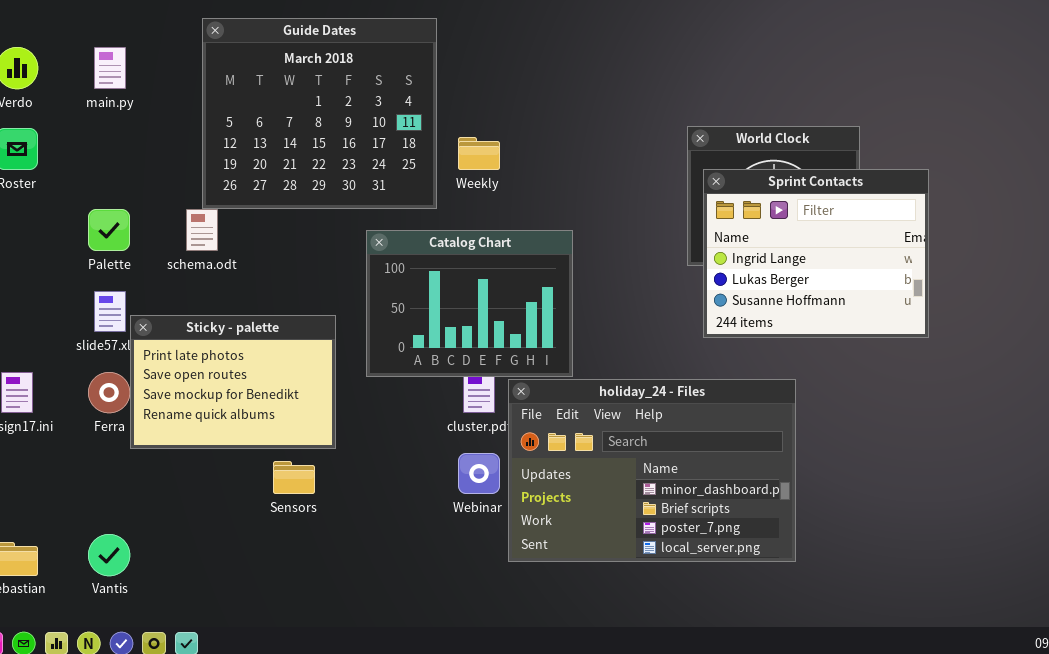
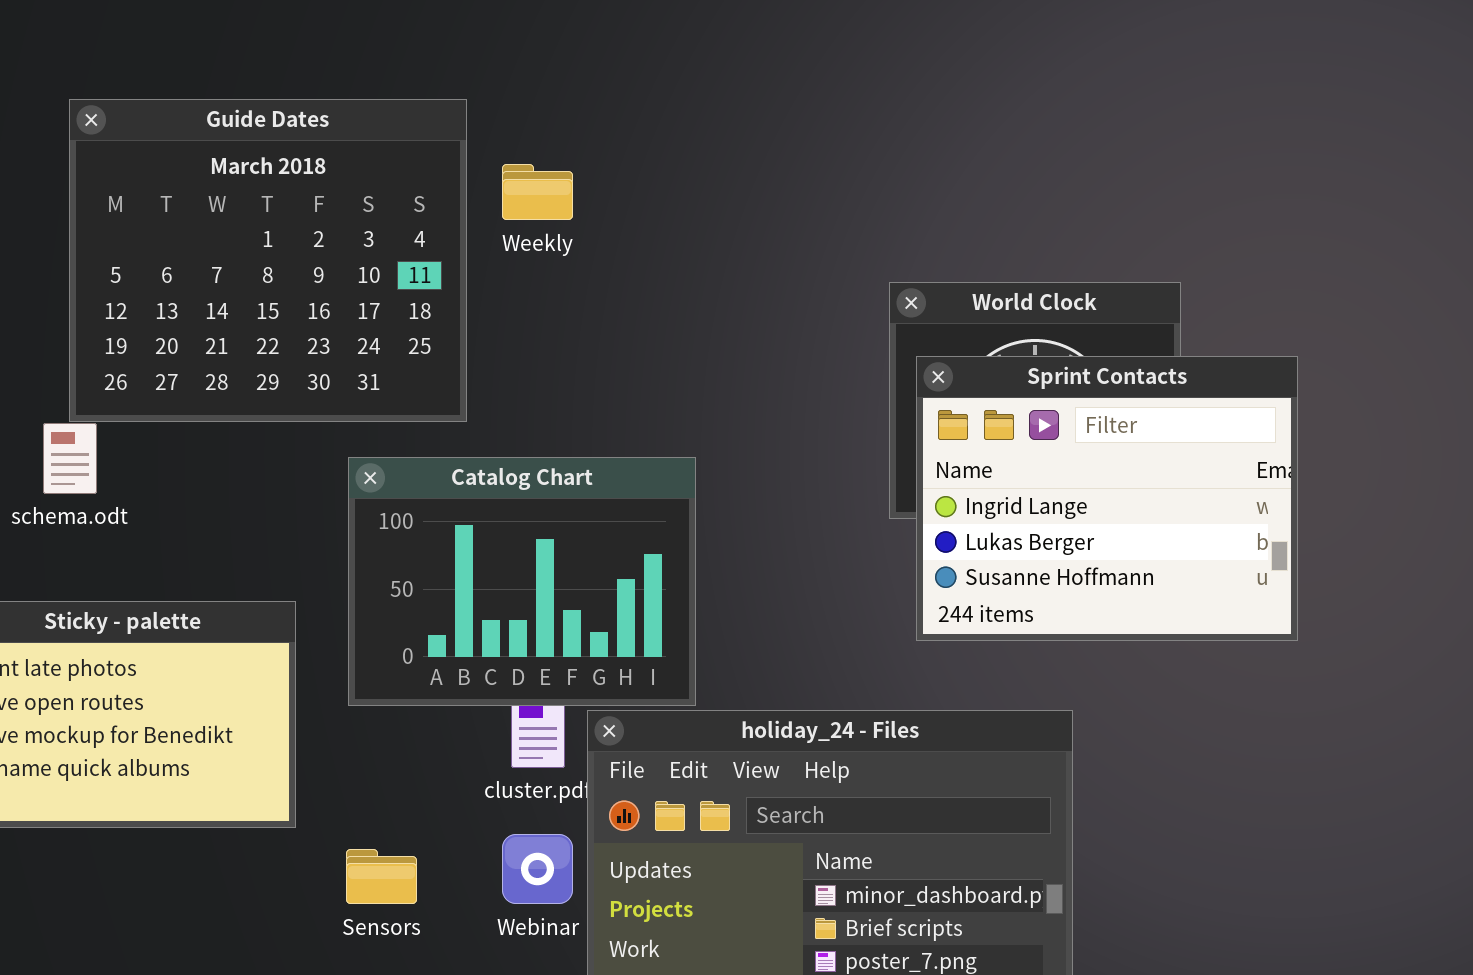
Weekly: [458,137,500,170] -> [502,164,573,220], moved
Sensors: [273,461,315,494] -> [346,849,417,904], moved

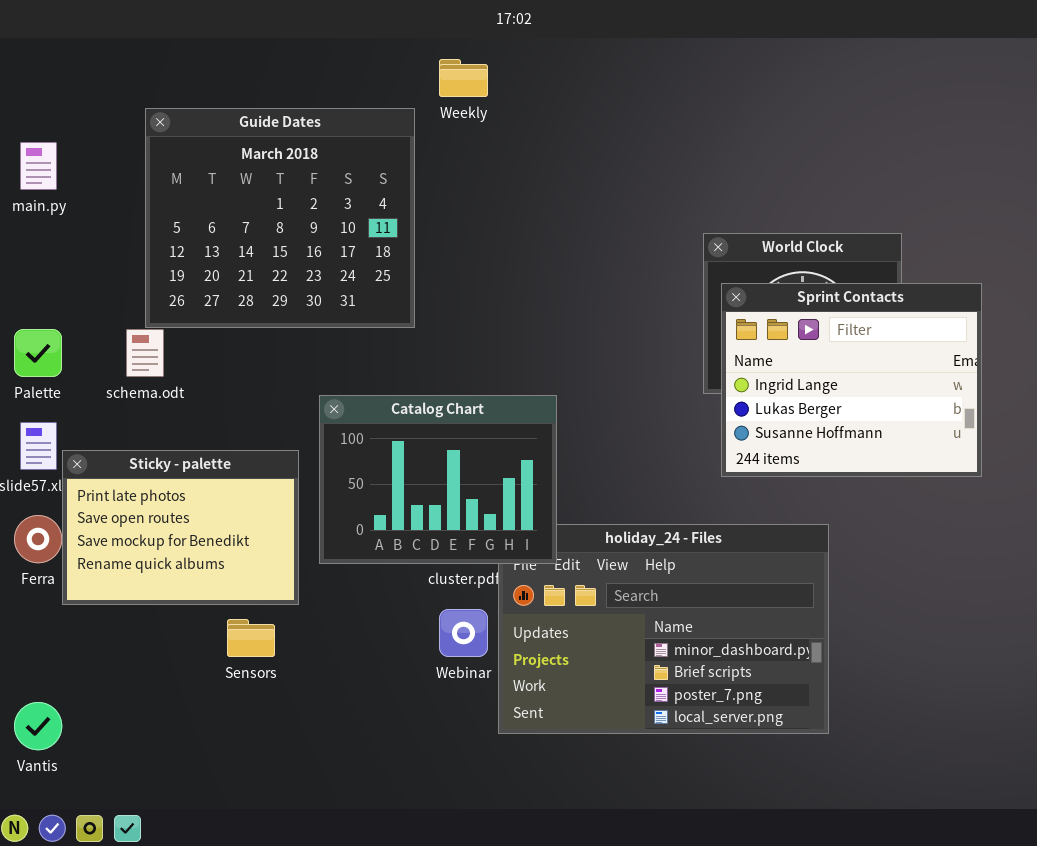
Weekly: [502,164,573,220] -> [439,59,488,97], moved
Catalog Chart: [348,457,696,706] -> [319,395,557,564], moved
Sensors: [346,849,417,904] -> [227,619,275,657], moved

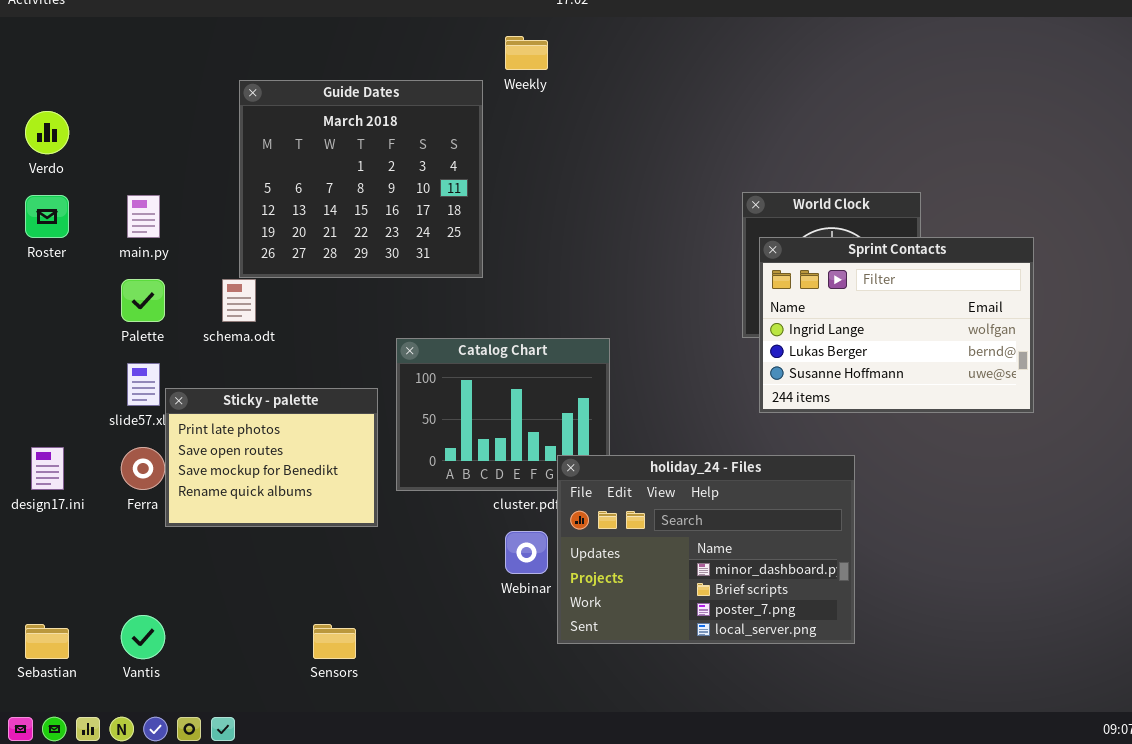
main.py: [20,142,57,190] -> [127,195,160,238], moved
Sprint Contacts: [721,283,982,477] -> [759,237,1034,413], resized
holiday_24 - Files: [498,524,829,734] -> [557,455,855,644], raised
Sensors: [227,619,275,657] -> [313,624,356,659], moved

